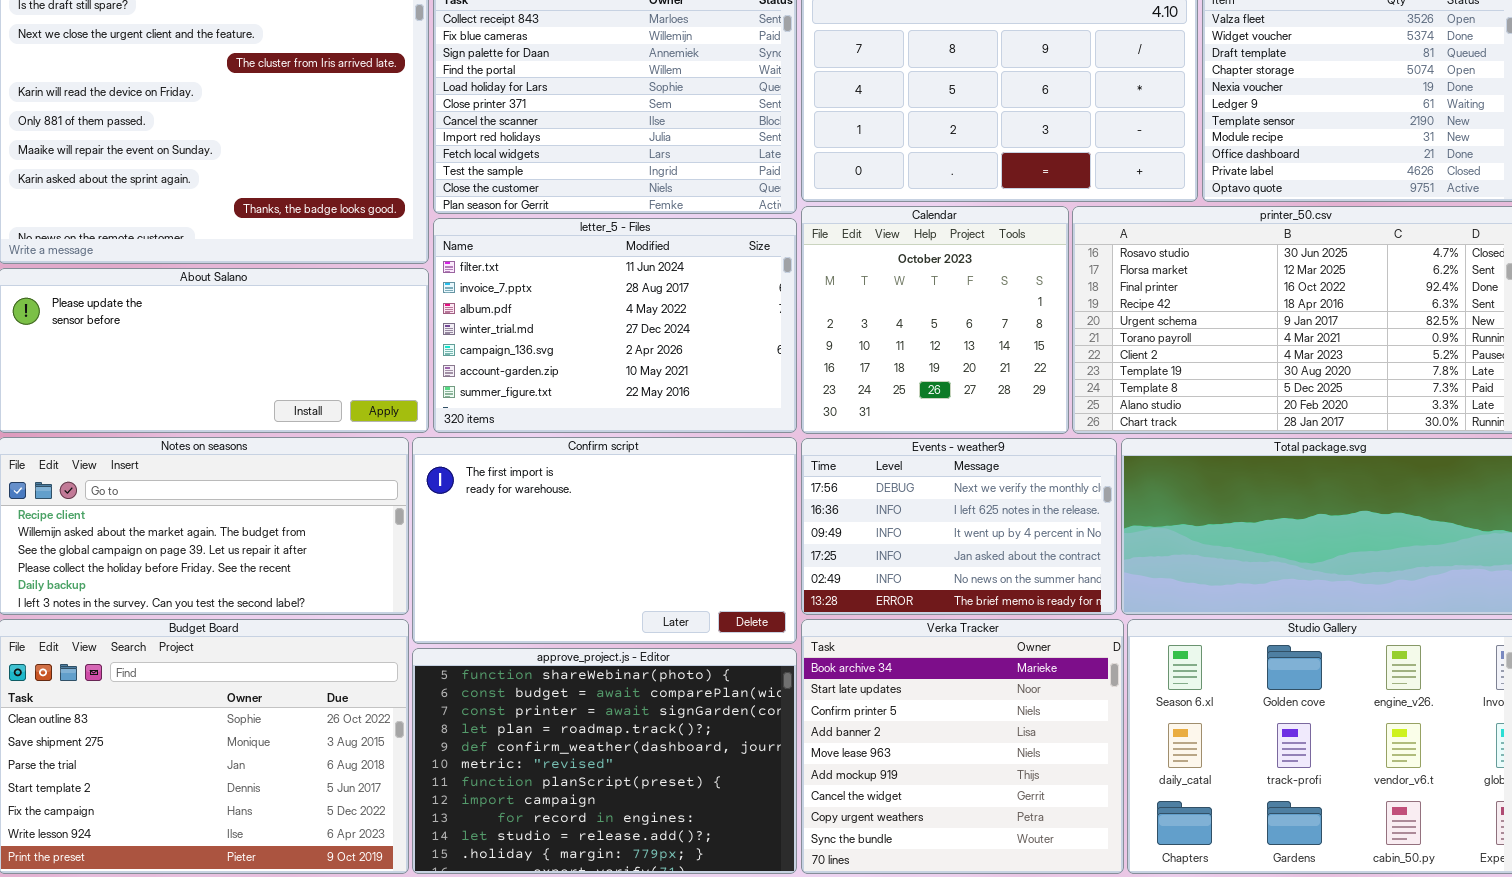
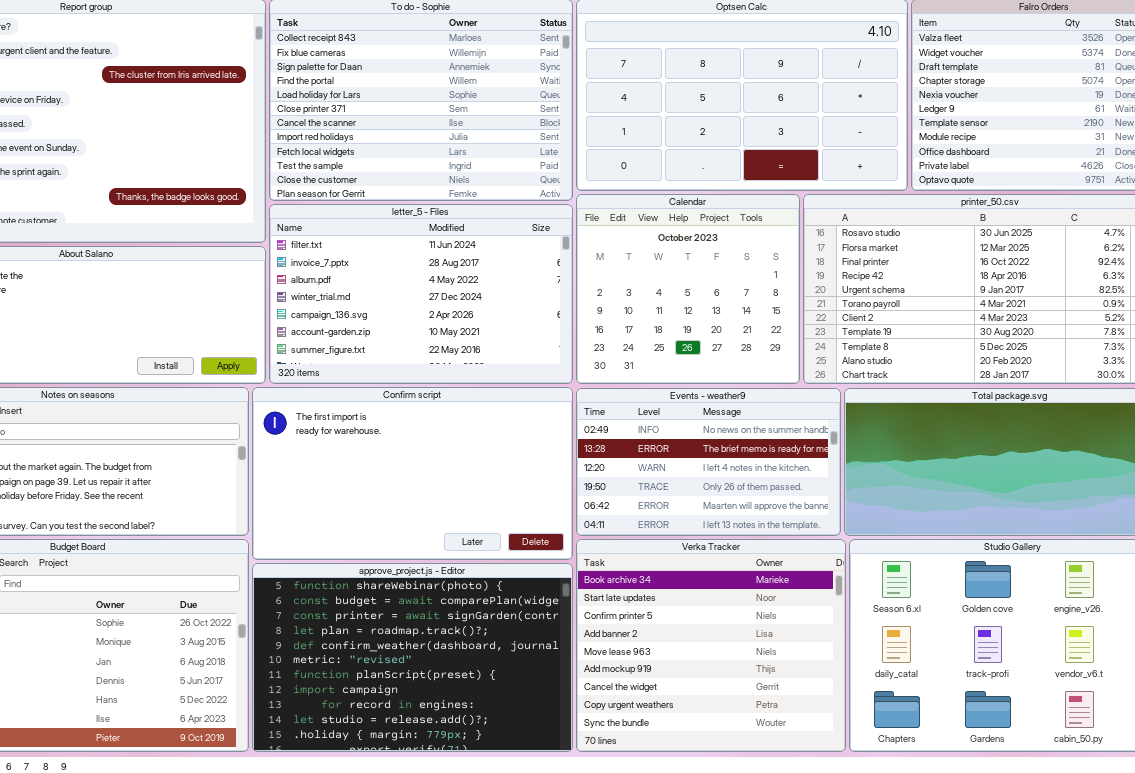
Events - weather9: [801,438,1117,615] -> [576,388,841,536], scrolled down 4 rows

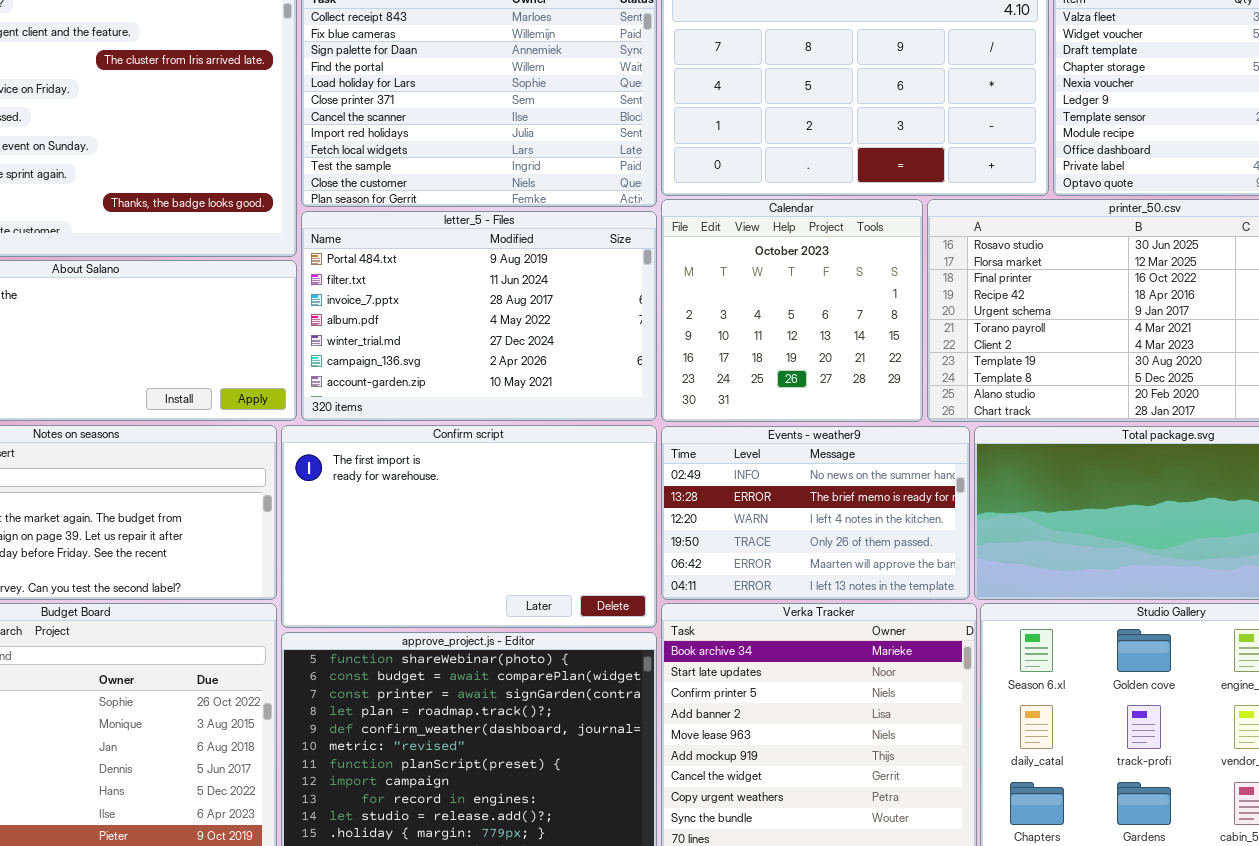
letter_5 - Files: [269,204,573,384] -> [301,211,657,421], scrolled up 1 row

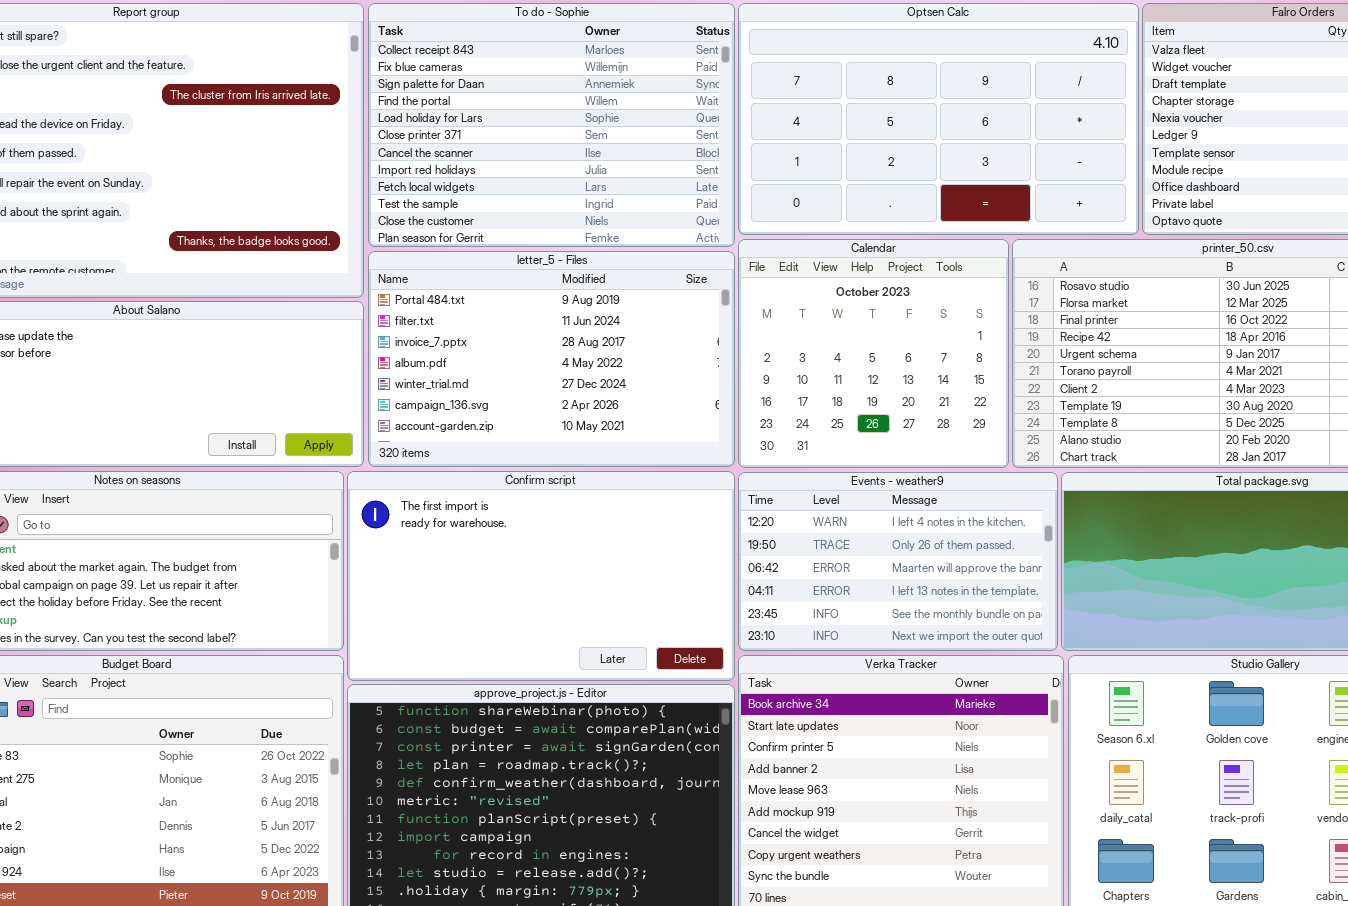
Events - weather9: [661,426,970,600] -> [738,472,1058,651], scrolled down 2 rows

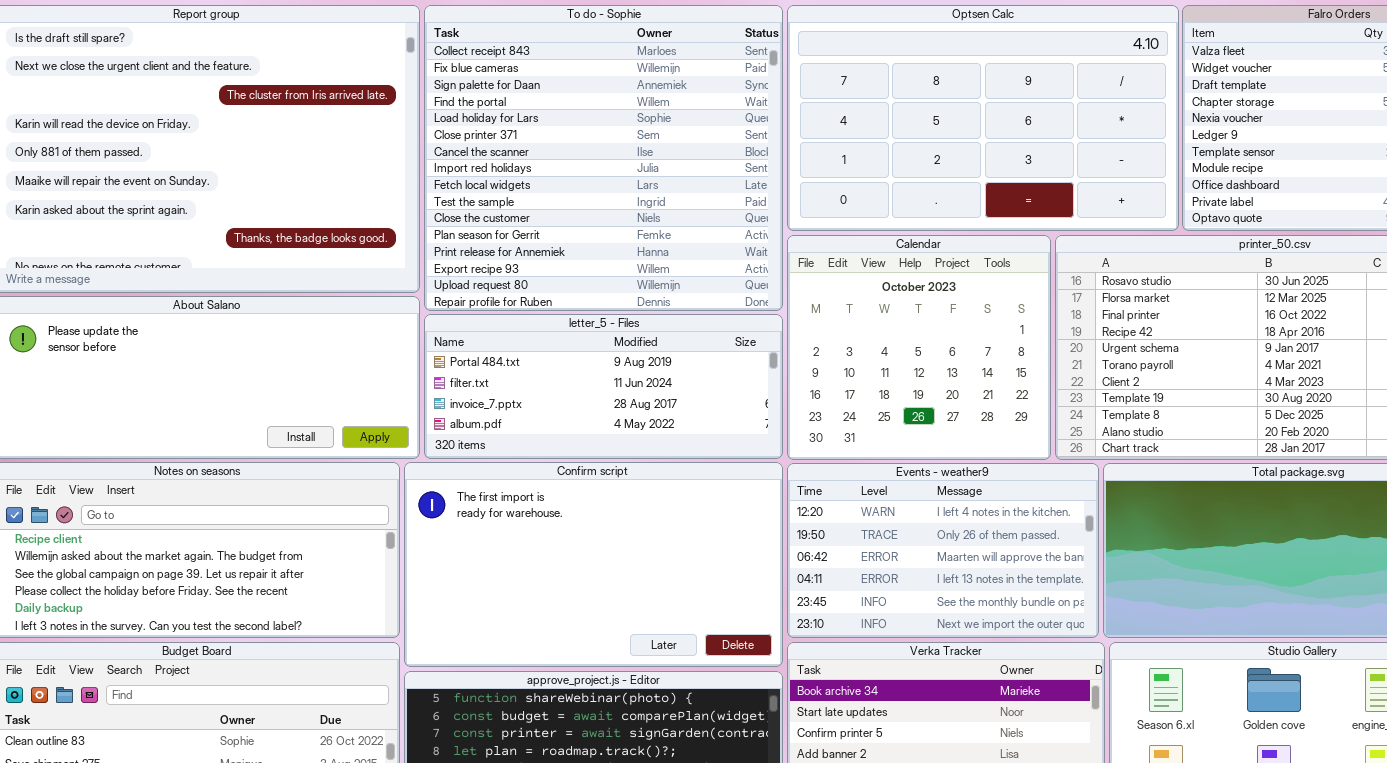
To do - Sophie: [368,3,735,247] -> [424,5,783,311], resized
letter_5 - Files: [368,251,735,467] -> [424,314,783,459], resized

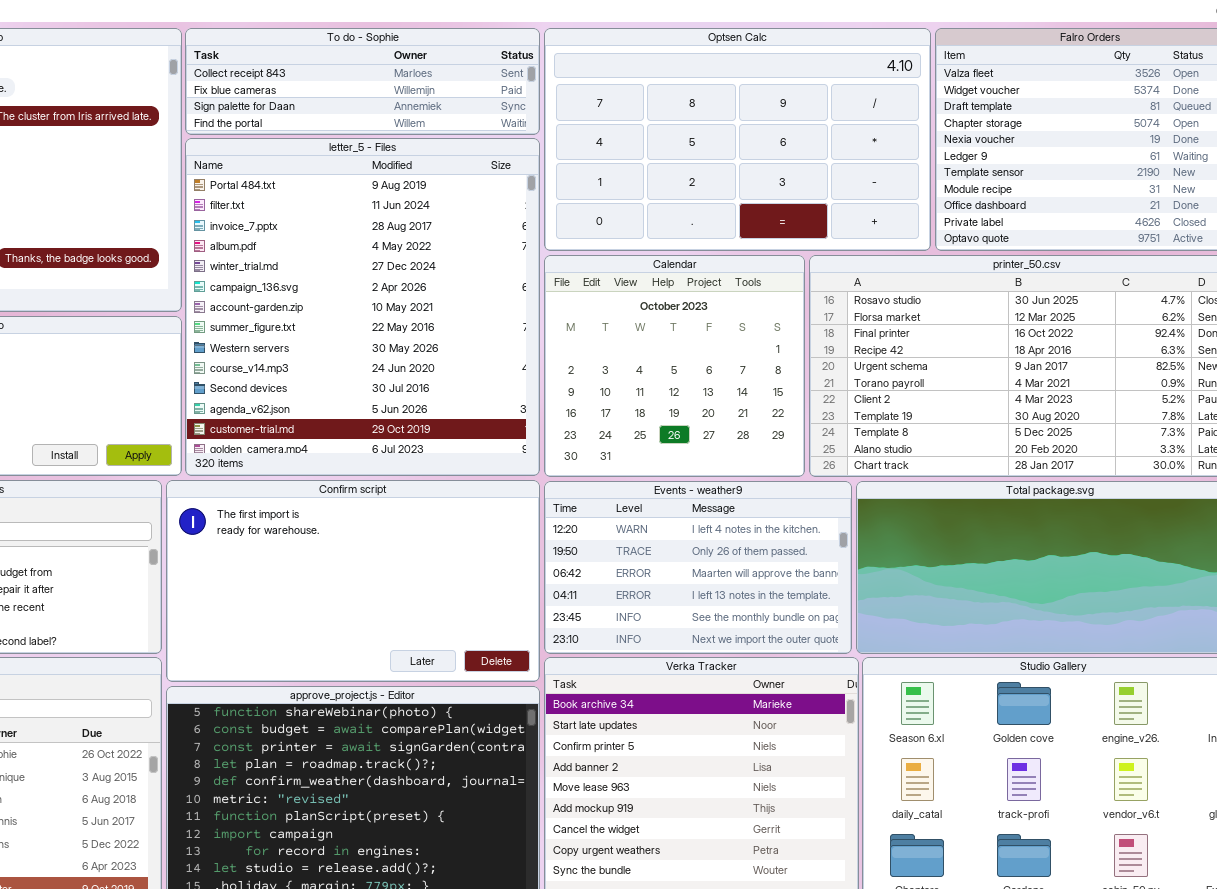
To do - Sophie: [424,5,783,311] -> [185,28,540,135], resized
letter_5 - Files: [424,314,783,459] -> [185,138,540,476], resized

